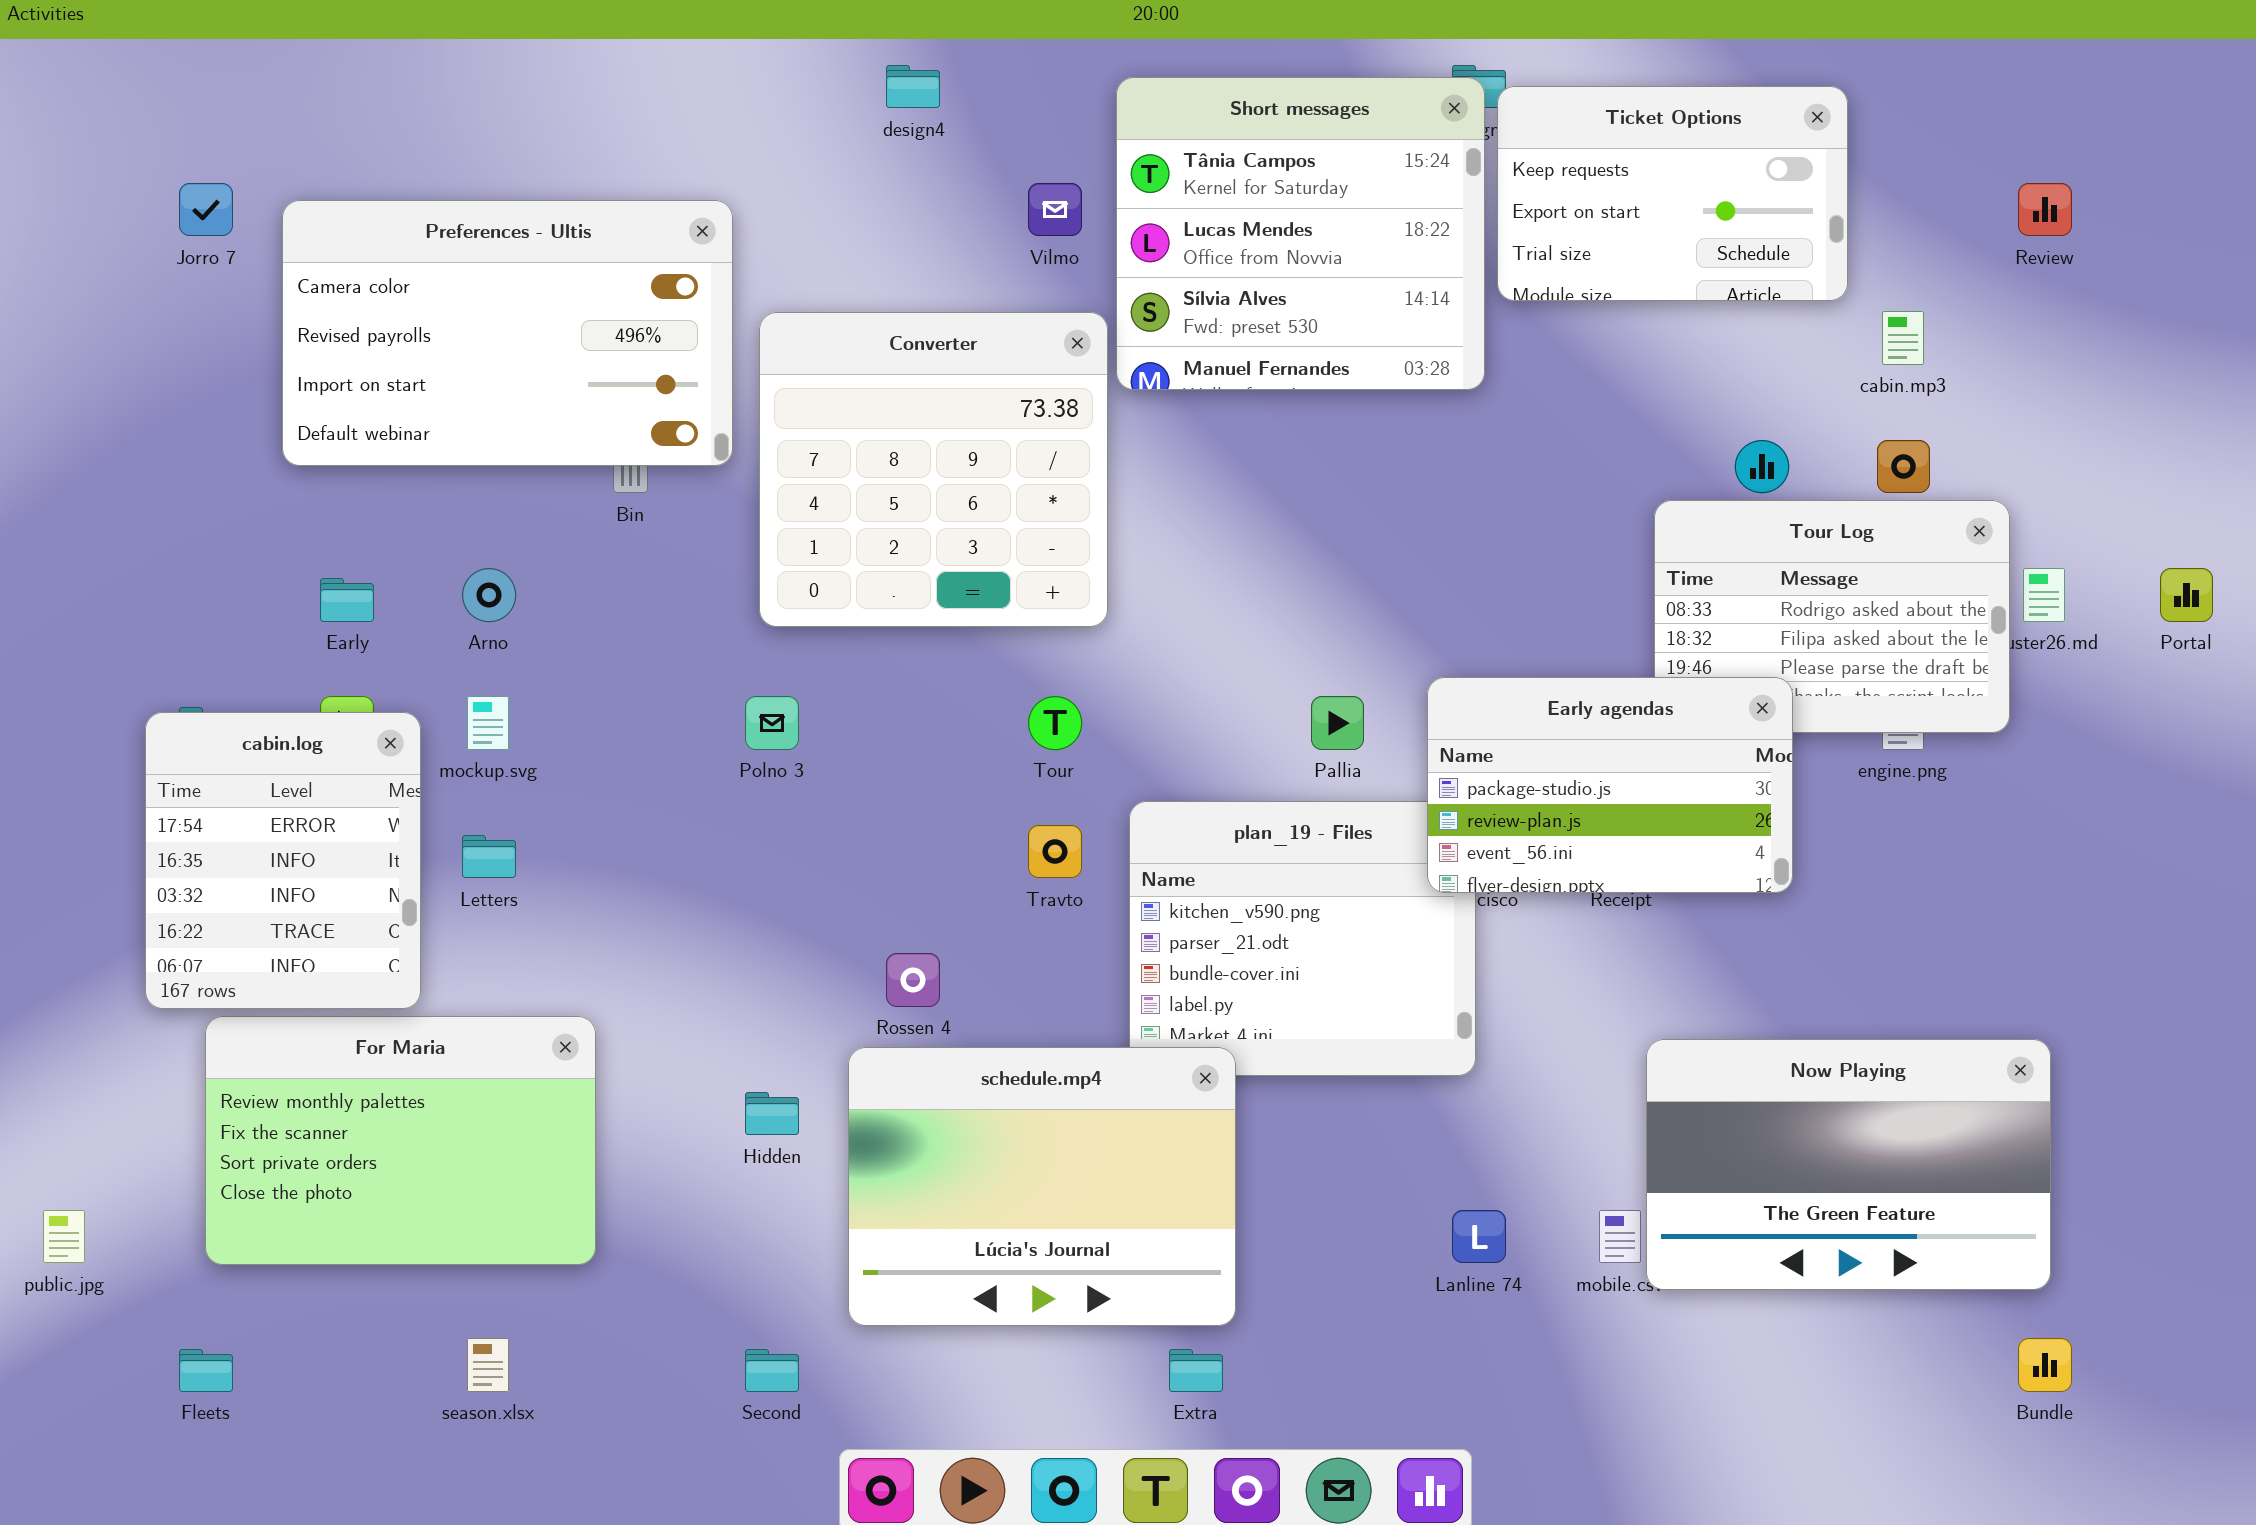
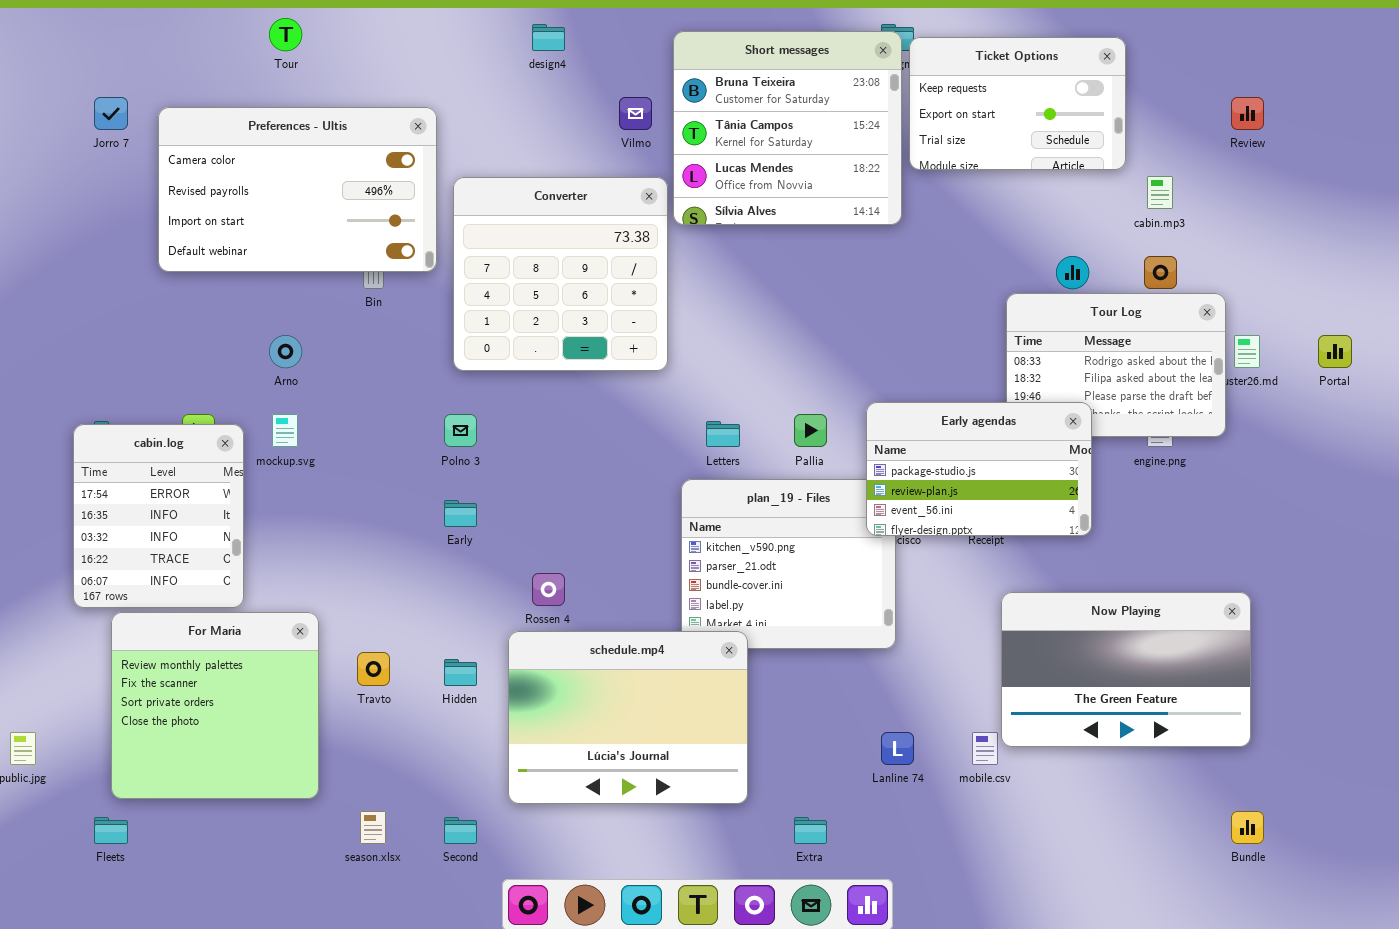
Short messages: [1116,77,1485,390] -> [673,31,902,225], scrolled up 1 row
Early: [320,578,374,622] -> [444,500,477,527], moved
Tour: [1028,696,1082,750] -> [269,18,302,51], moved
Travto: [1028,825,1082,878] -> [357,652,390,686], moved
Letters: [462,835,516,878] -> [706,421,740,447], moved
For Maria: [205,1016,596,1265] -> [111,612,319,799], resized
Now Playing: [1646,1039,2051,1290] -> [1001,592,1251,747], moved
season.xlsx: [467,1338,509,1392] -> [360,811,386,844], moved
Extra: [1169,1349,1223,1392] -> [794,817,827,844], moved

